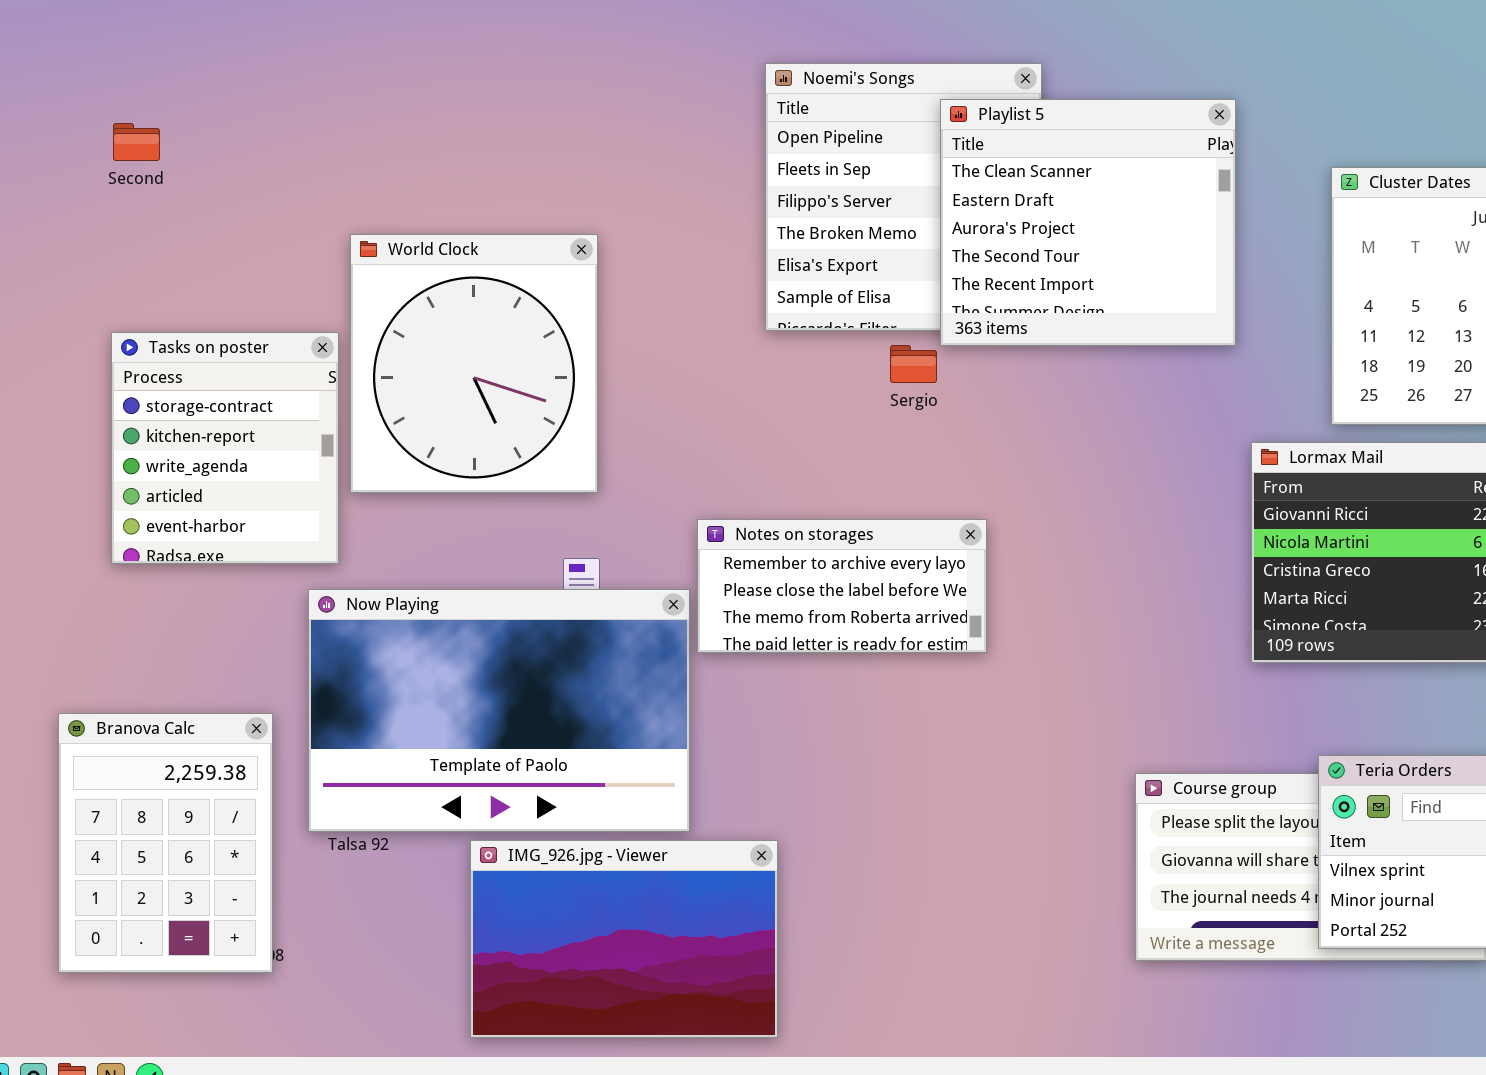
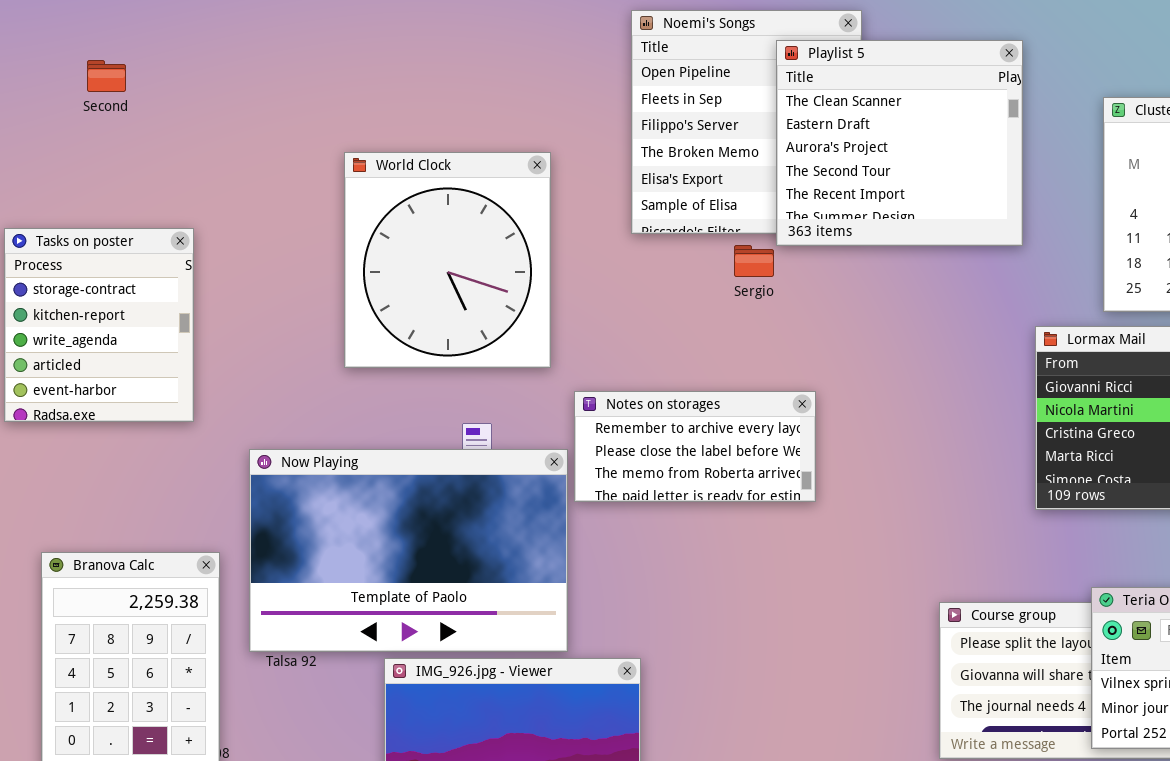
World Clock: [350,234,598,493] -> [344,152,551,368], moved
Tasks on poster: [111,332,339,564] -> [4,228,194,422], moved

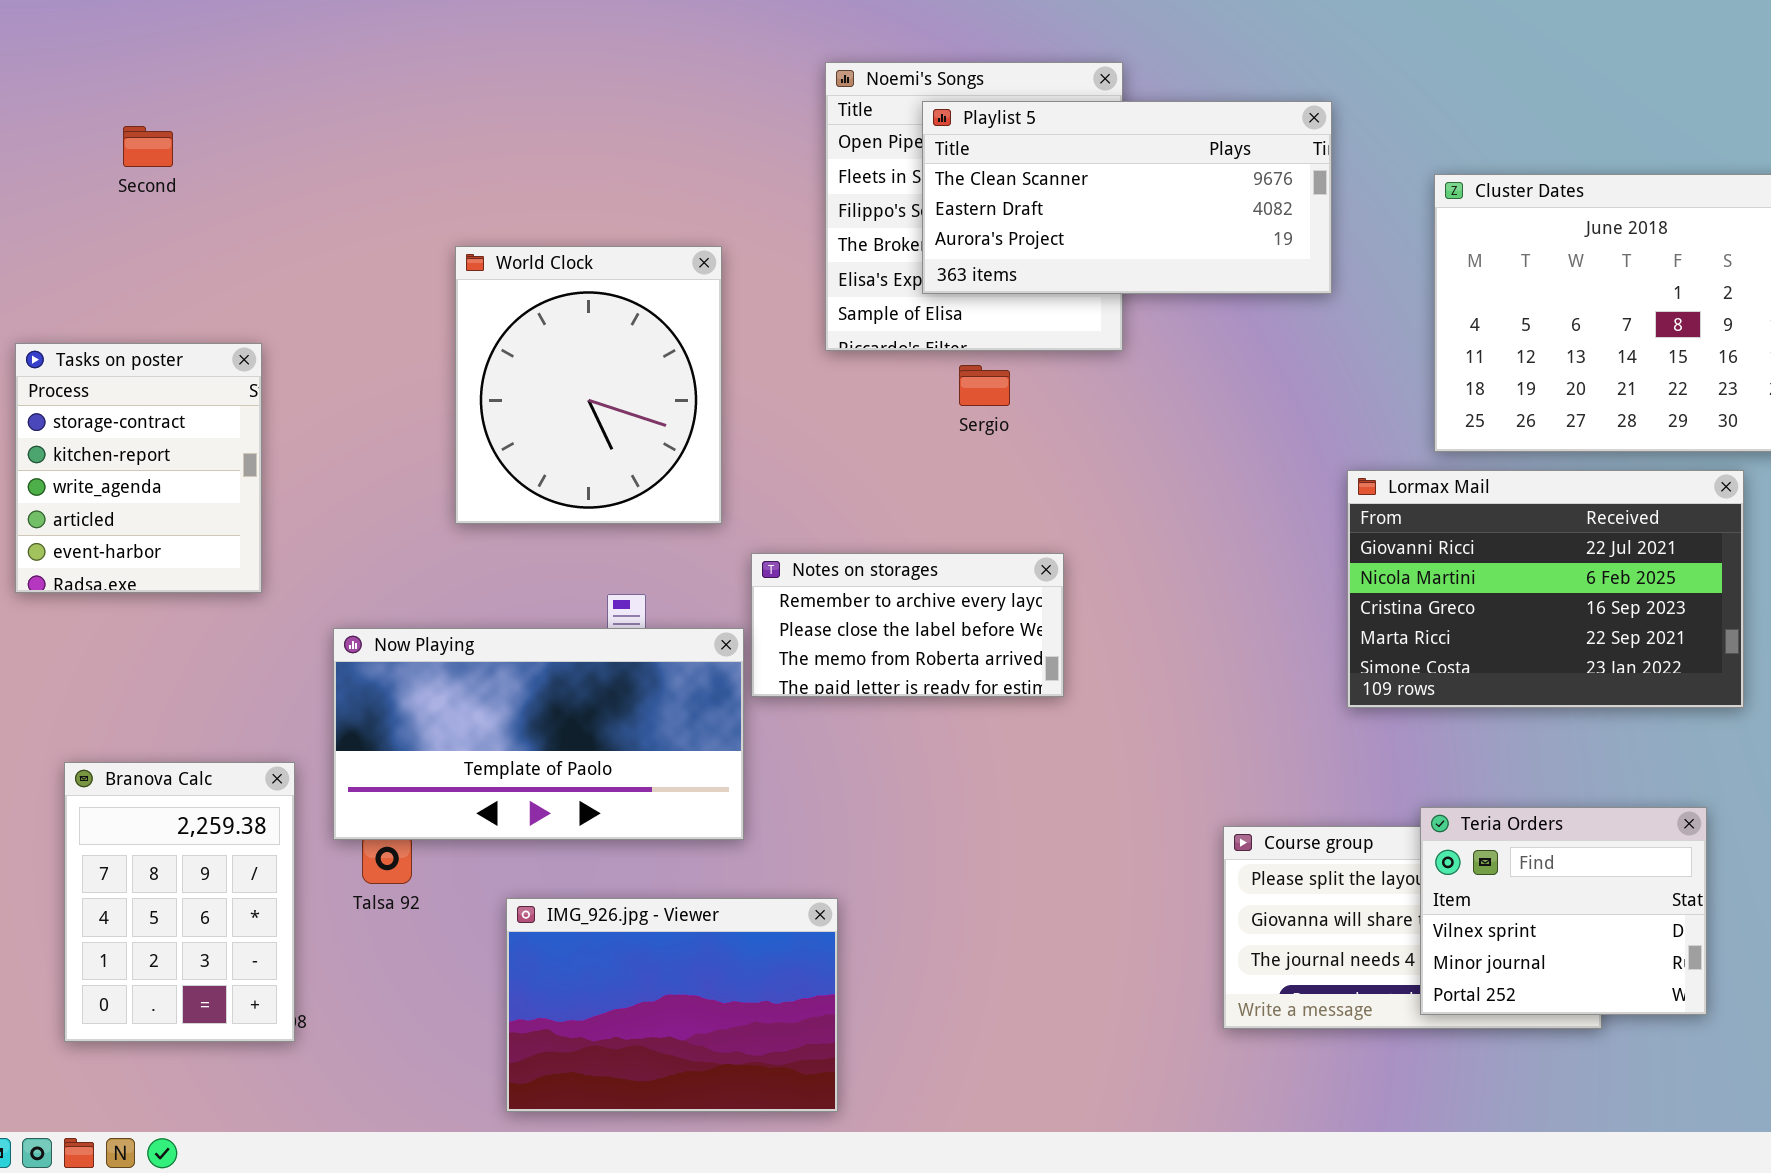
Playlist 5: [776,40,1023,246] -> [922,101,1332,294], resized
Now Playing: [249,449,568,652] -> [333,628,744,840], resized

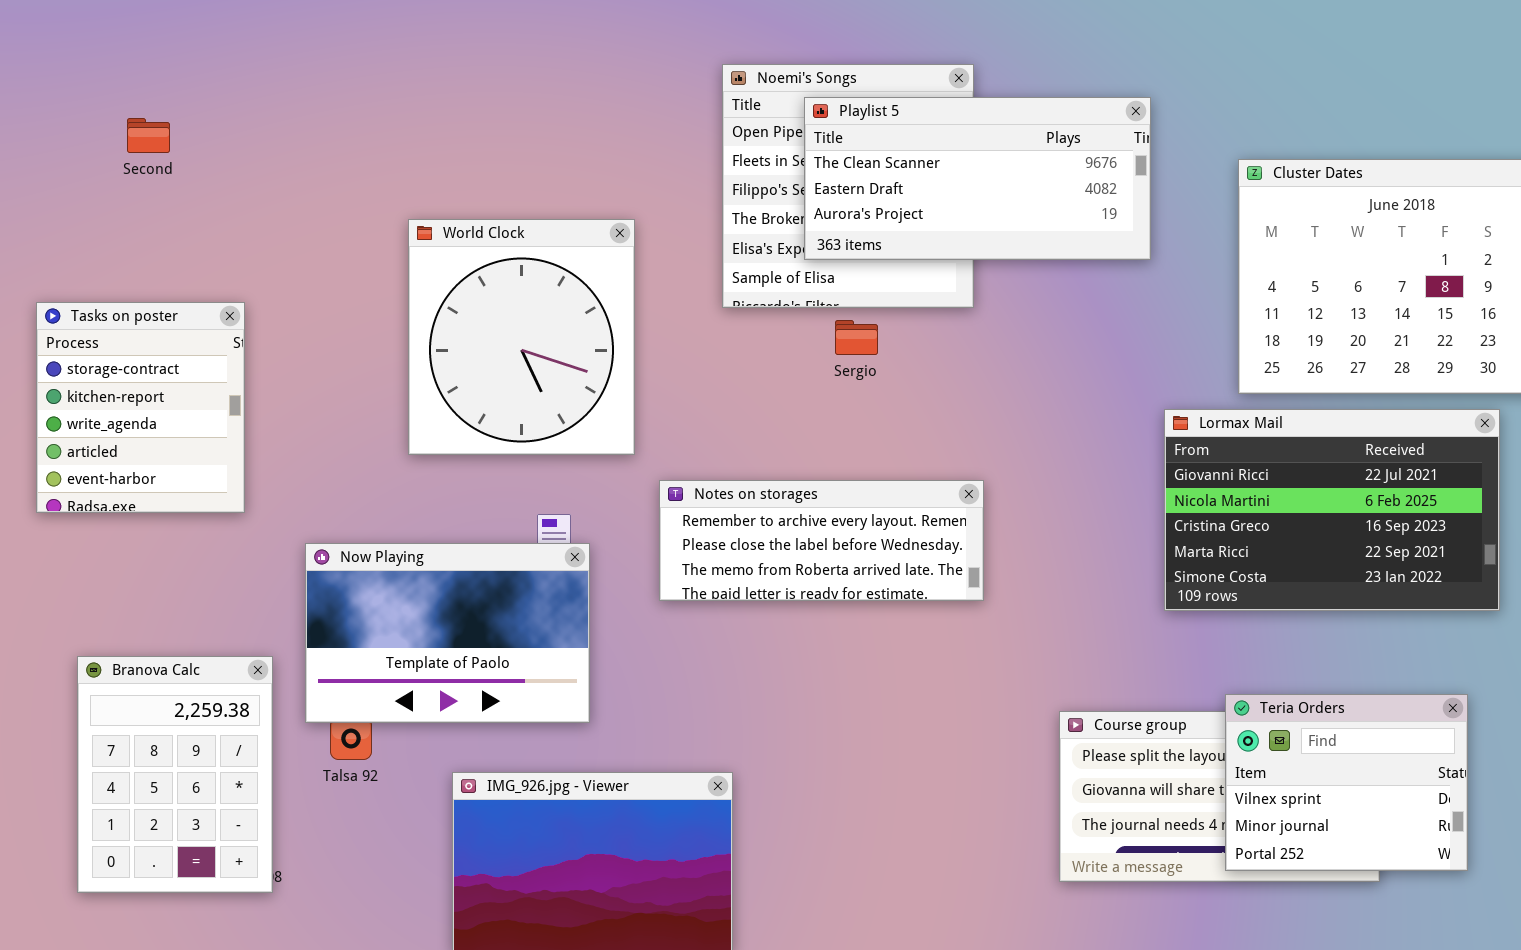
Notes on storages: [751,553,1064,697] -> [659,480,984,601], resized
Now Playing: [333,628,744,840] -> [305,543,590,723], resized

